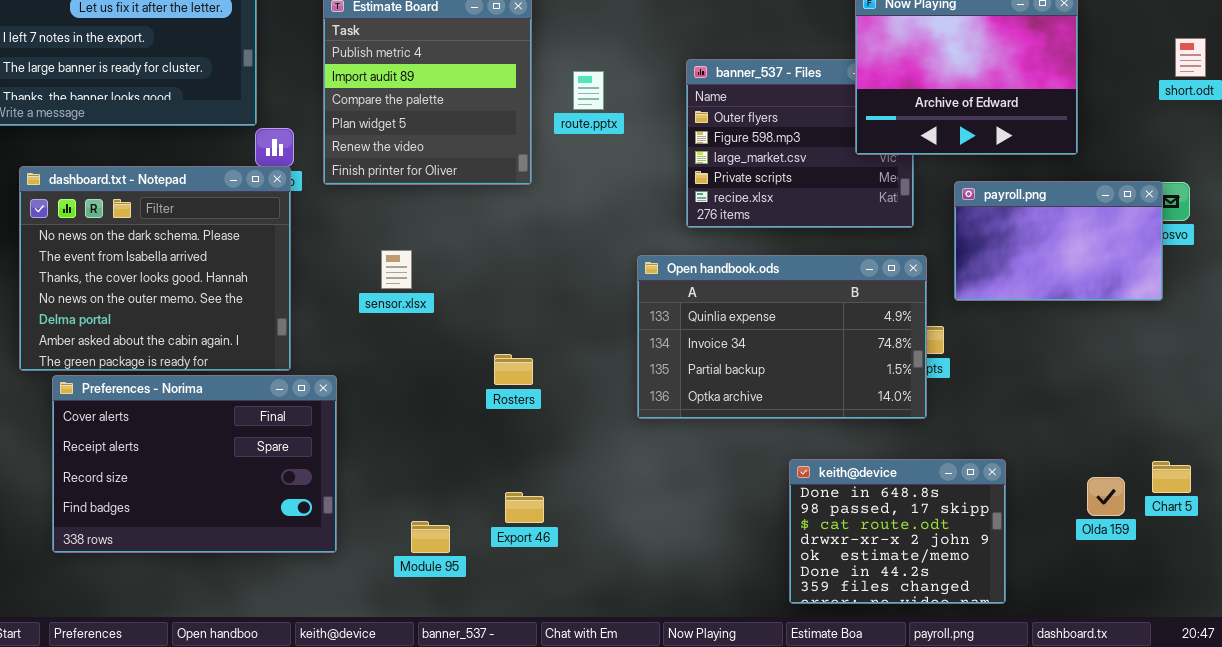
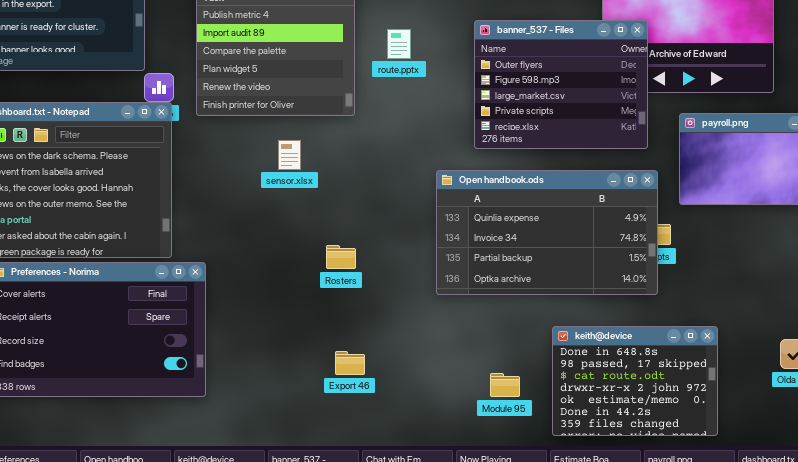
banner_537 - Files: [686,59,914,228] -> [474,20,648,149], raised
sensor.xlsx: [381,250,412,289] -> [278,140,301,170], moved
Module 95: [411,521,450,553] -> [490,373,520,397], moved

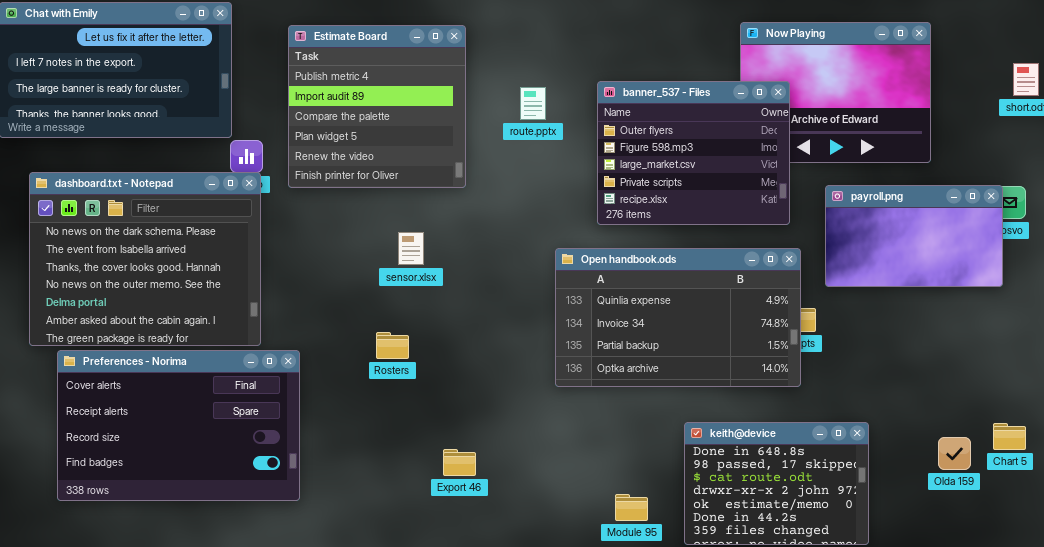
route.pptx: [387,29,411,59] -> [520,87,546,120], moved
sensor.xlsx: [278,140,301,170] -> [398,232,424,265], moved
Rosters: [326,245,356,269] -> [376,332,409,359], moved
Module 95: [490,373,520,397] -> [615,494,648,521], moved

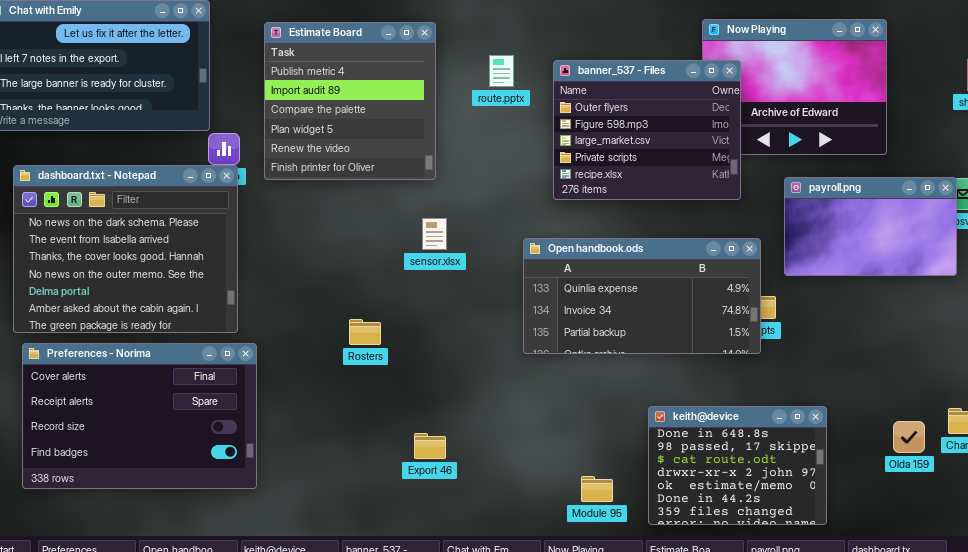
banner_537 - Files: [597,81,790,225] -> [553,60,741,200], moved
route.pptx: [520,87,546,120] -> [489,55,514,87], moved
sensor.xlsx: [398,232,424,265] -> [422,218,447,250], moved
Open handbook.ods: [555,248,801,387] -> [523,238,761,354], resized
Preferences - Norima: [57,350,300,501] -> [22,343,257,489], moved

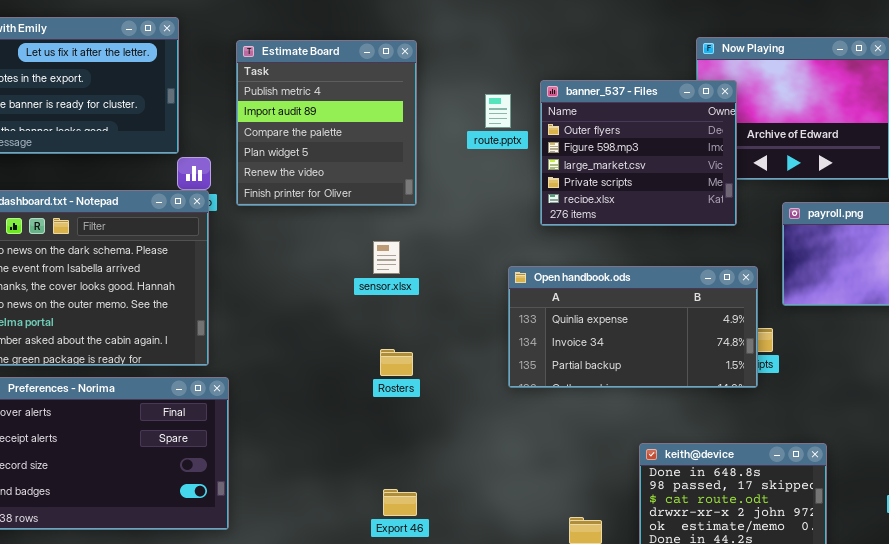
route.pptx: [489,55,514,87] -> [485,94,511,128], moved
sensor.xlsx: [422,218,447,250] -> [373,241,400,274], moved
Rosters: [349,319,381,345] -> [380,349,413,376], moved
Export 46: [414,433,446,459] -> [383,489,417,516], moved

